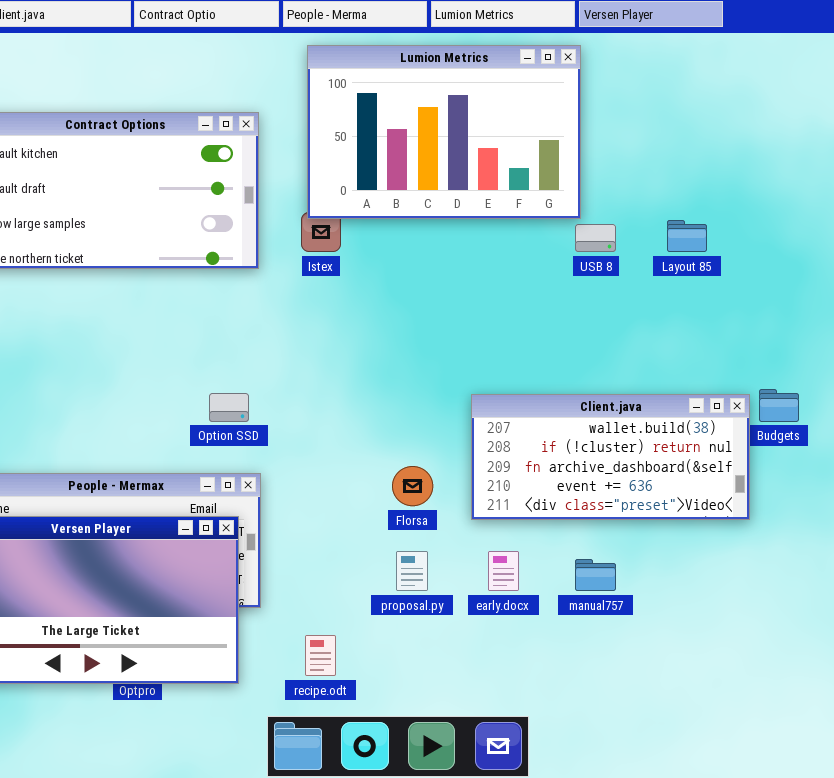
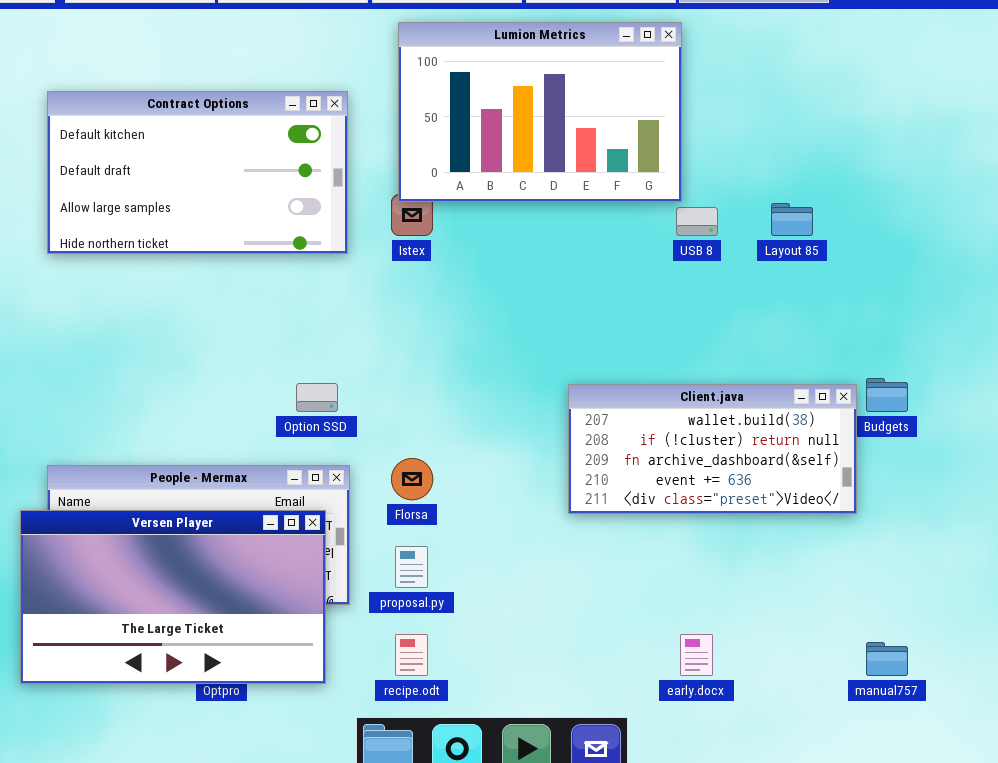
Florsa: [392,466,433,506] -> [391,458,433,500], moved
proposal.py: [396,551,428,591] -> [395,546,428,588], moved
early.docx: [488,551,519,591] -> [680,634,713,676], moved
manual757: [575,559,616,591] -> [866,642,908,676], moved

